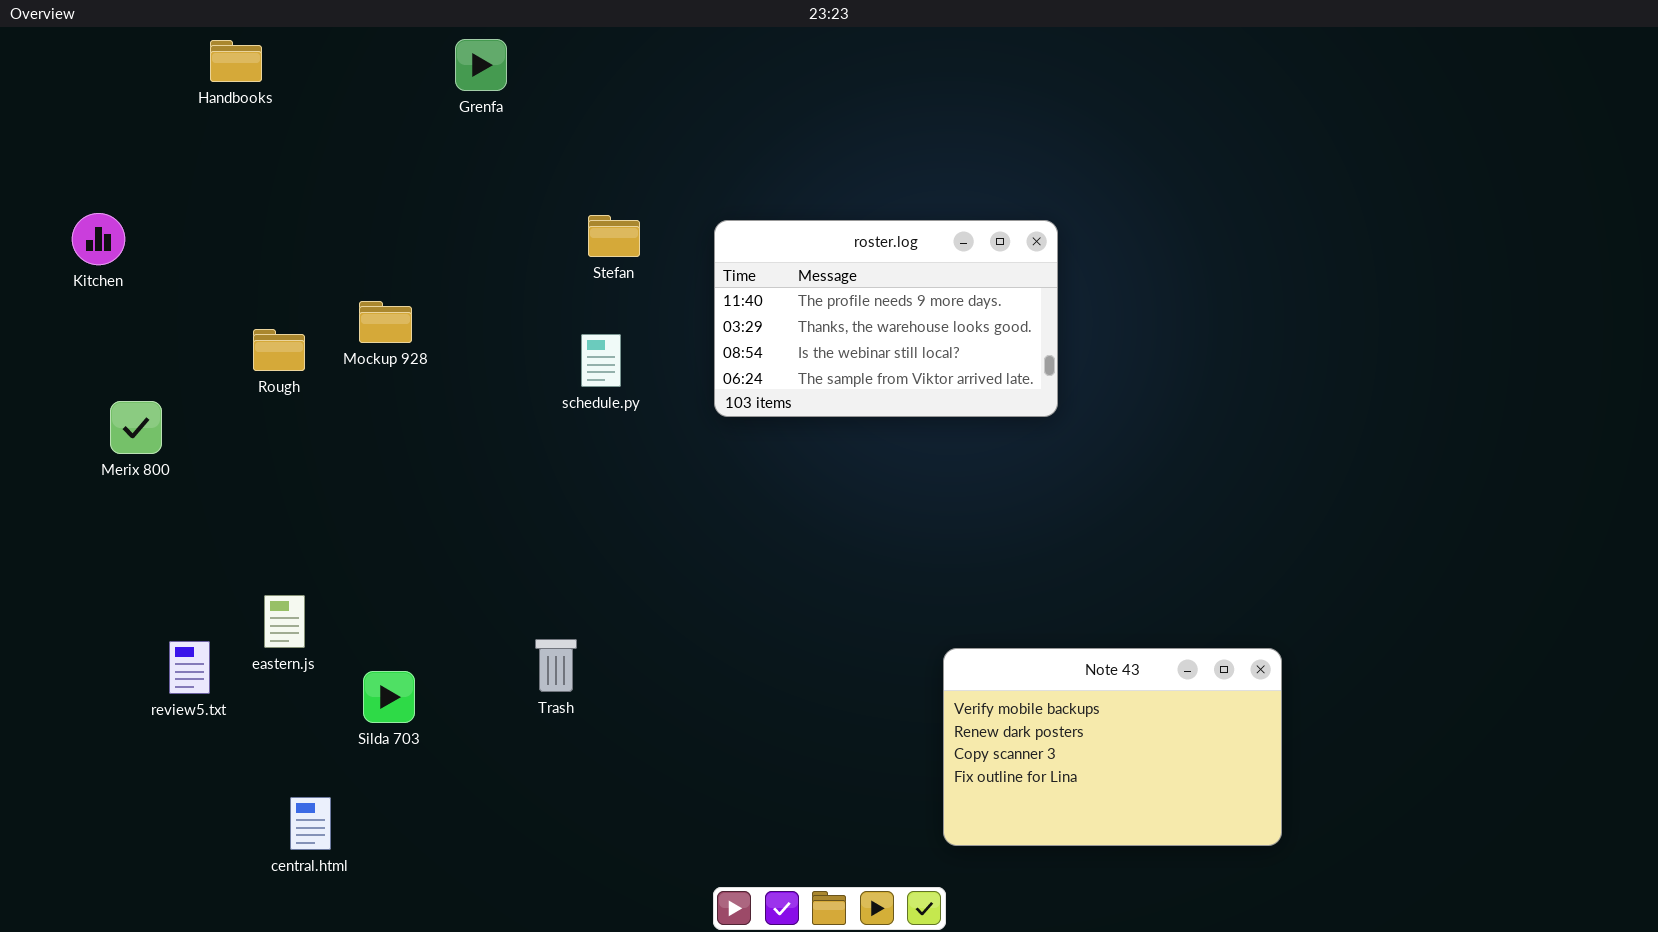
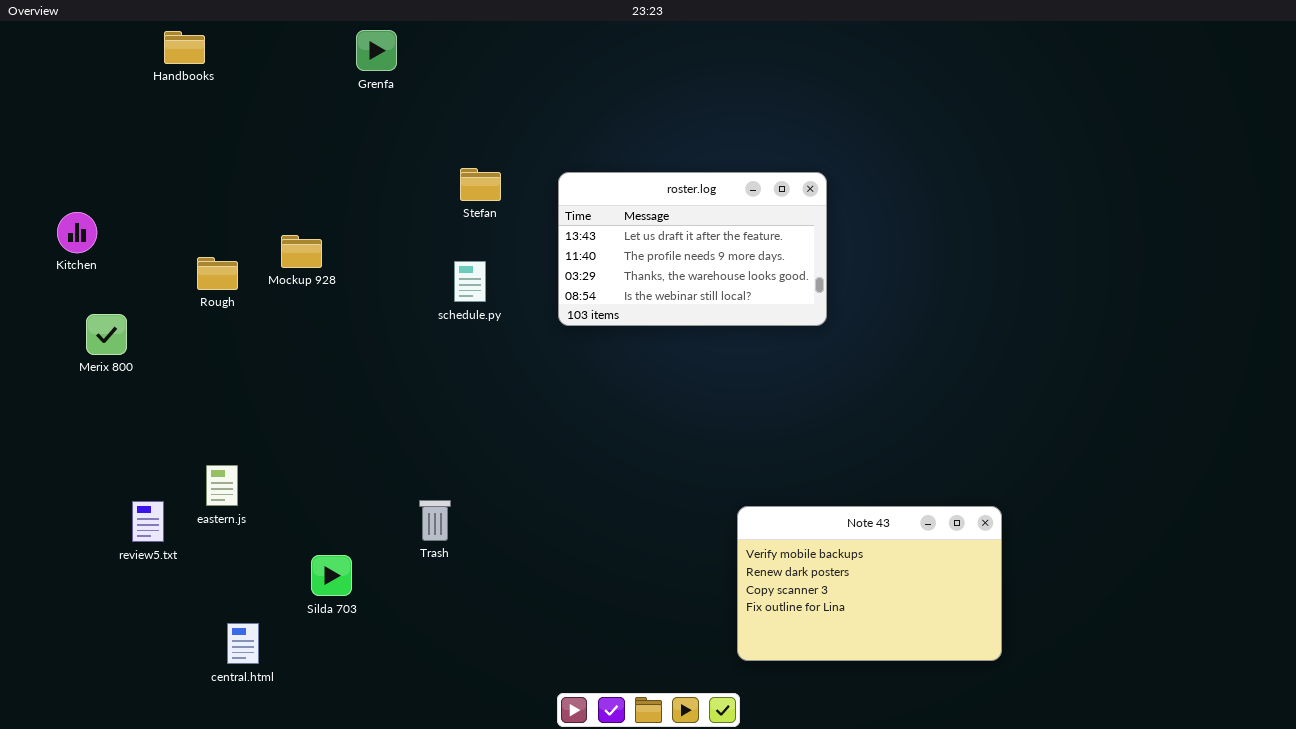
Kitchen: [72,213,125,265] -> [57,212,97,253], moved
roster.log: [714,220,1058,417] -> [558,172,827,326], scrolled up 1 row
Silda 703: [363,671,415,723] -> [311,555,352,596], moved

